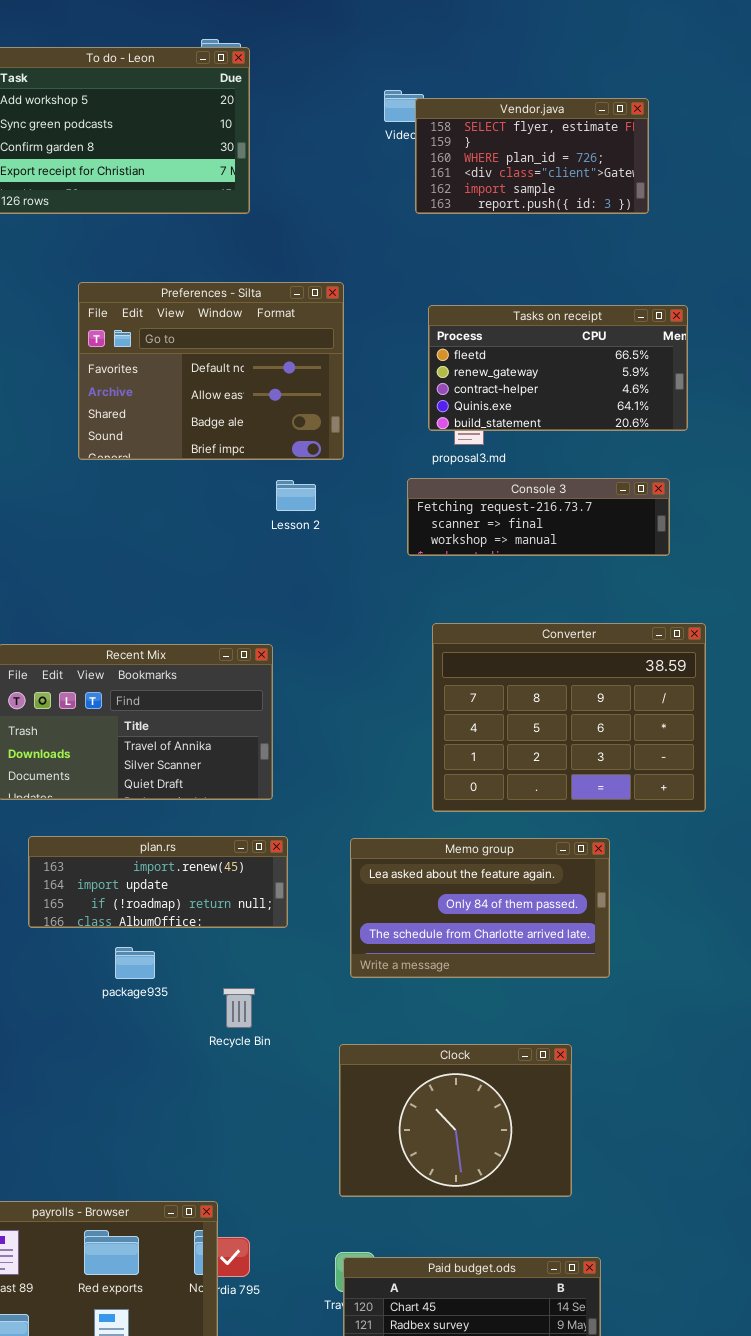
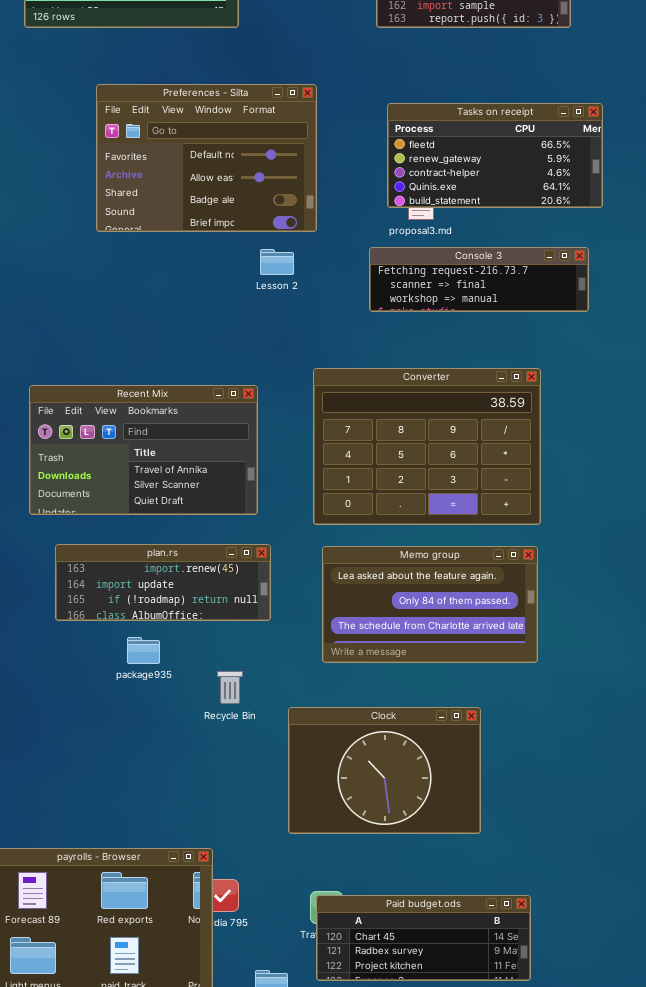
Converter: [432,623,706,812] -> [313,368,541,525], moved
Clock: [339,1044,572,1197] -> [288,707,481,834], moved

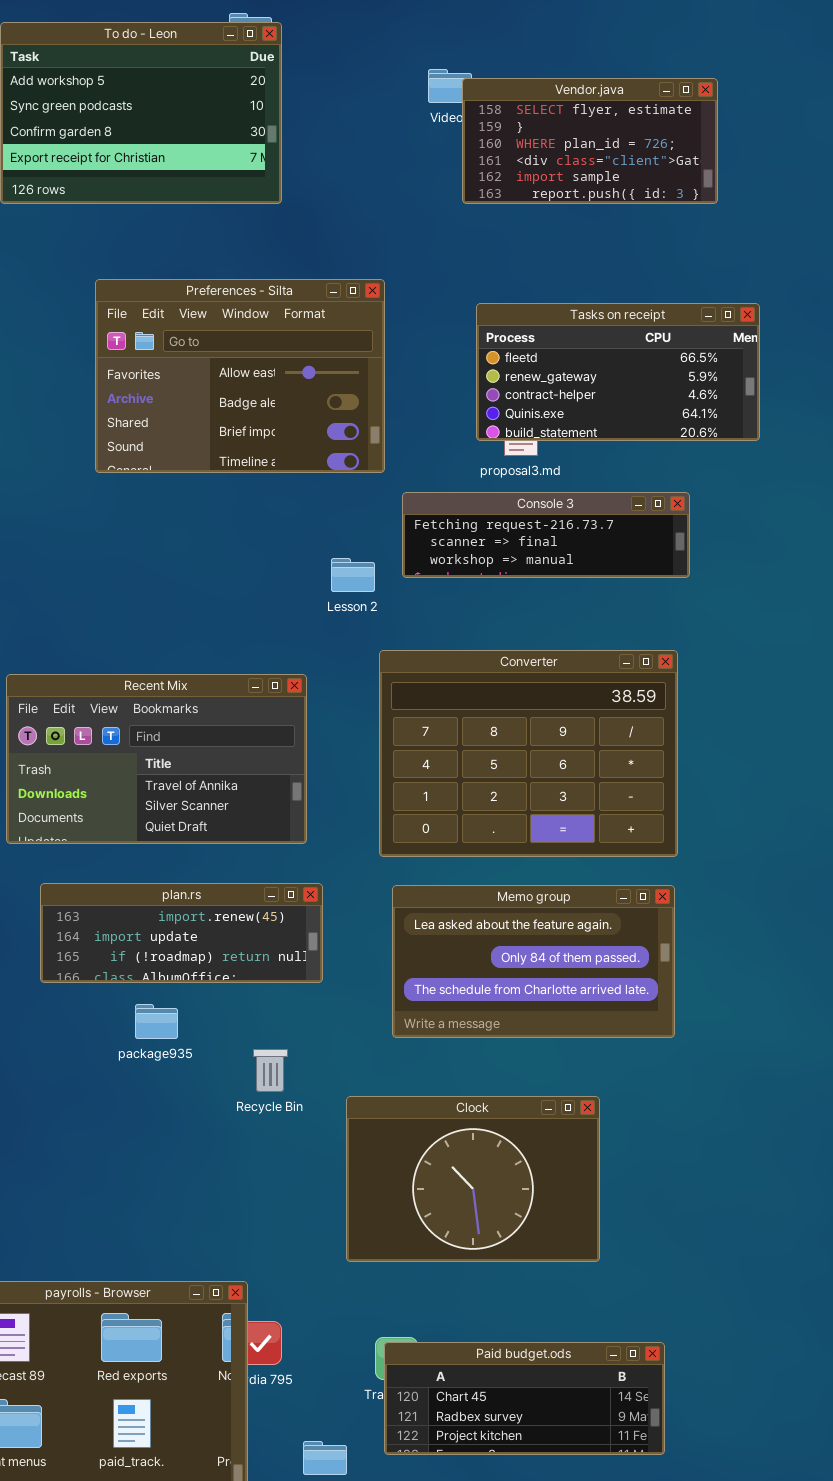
Preferences - Silta: [96,84,317,232] -> [95,279,385,473], scrolled down 1 row
Console 3: [369,247,589,312] -> [402,492,690,578], moved
Lesson 2: [260,249,294,275] -> [331,558,375,592], moved

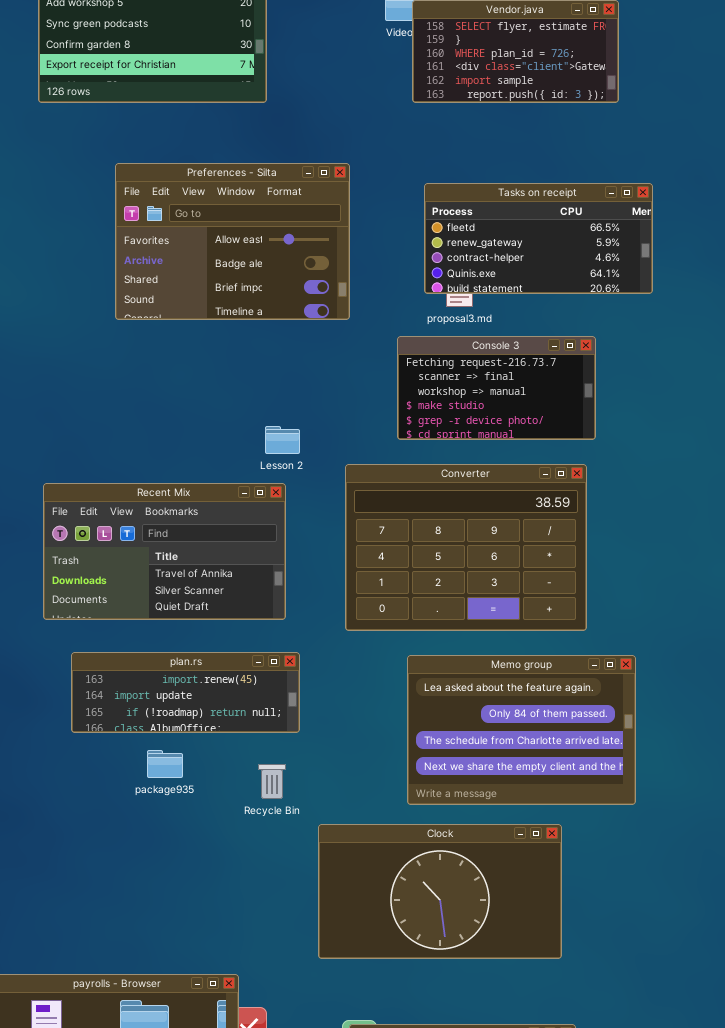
Console 3: [402,492,690,578] -> [397,336,596,440], resized
Lesson 2: [331,558,375,592] -> [265,426,300,454], moved
Memo group: [392,885,675,1038] -> [407,655,636,805], moved, resized
Recycle Bin: [253,1049,288,1092] -> [258,764,286,799], moved
Clock: [346,1096,600,1262] -> [318,824,562,959], resized

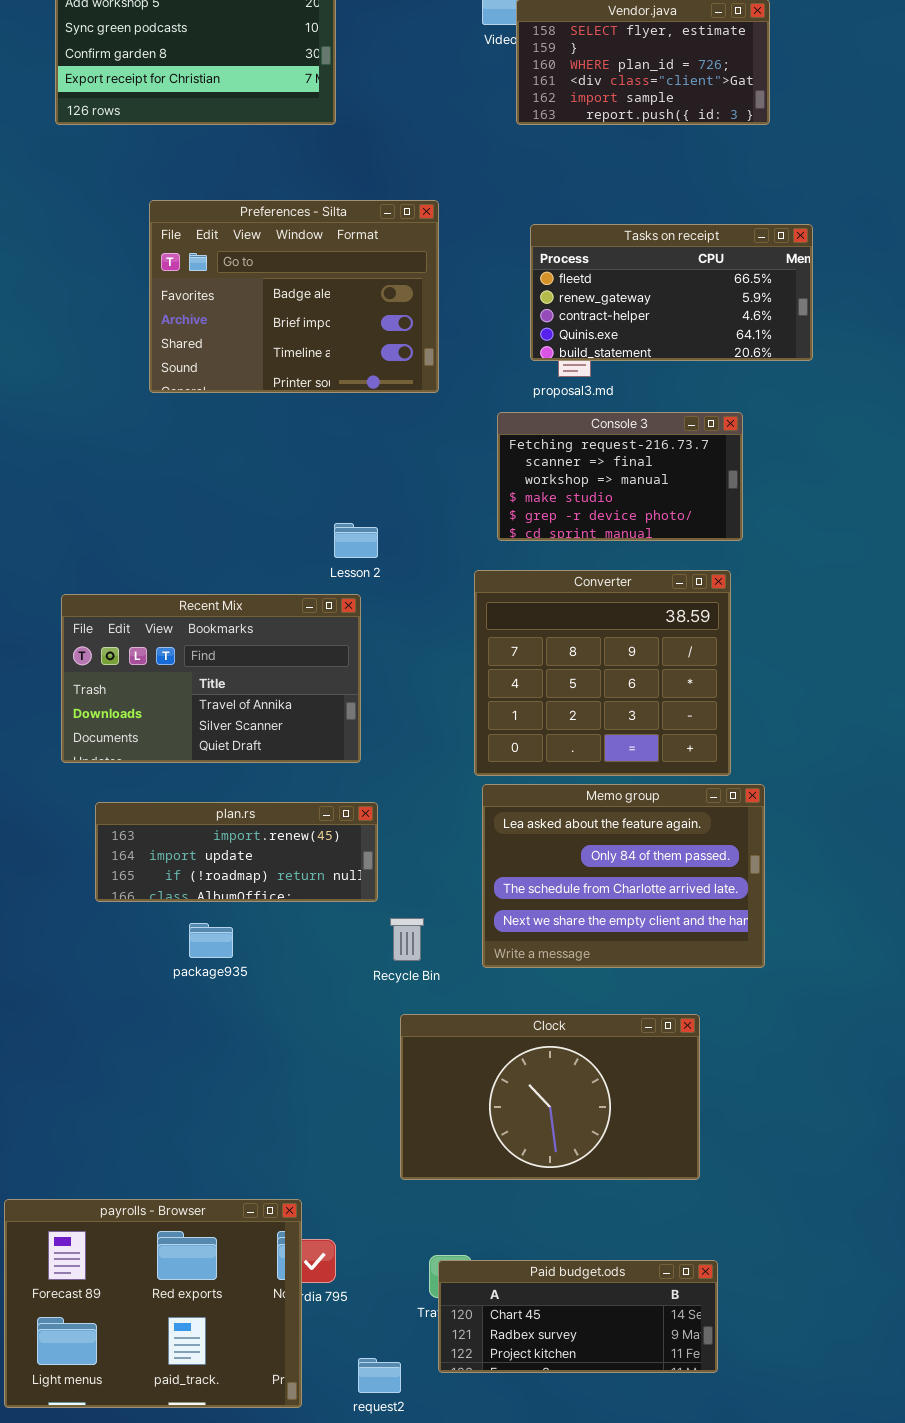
Preferences - Silta: [115,163,350,320] -> [149,200,439,393], scrolled down 1 row
Converter: [345,464,587,631] -> [474,570,731,776], resized
Memo group: [407,655,636,805] -> [482,784,765,968], moved
Recycle Bin: [258,764,286,799] -> [390,918,424,961], moved

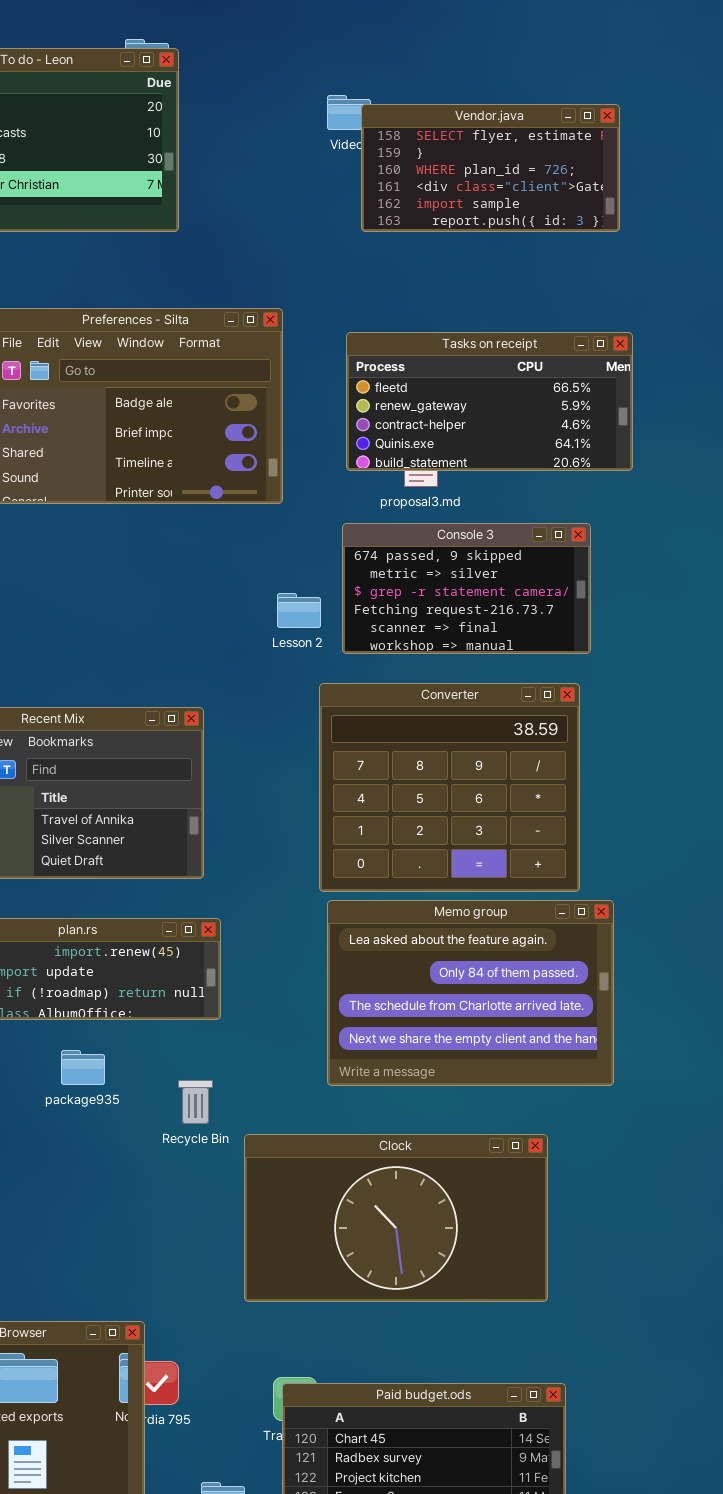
Tasks on receipt: [530,224,813,361] -> [346,332,633,471], moved
Console 3: [497,412,743,541] -> [342,523,591,654], scrolled up 3 rows
Lesson 2: [334,523,378,558] -> [277,593,321,628], moved
Recycle Bin: [390,918,424,961] -> [178,1080,213,1124], moved
package935: [189,923,233,958] -> [61,1050,105,1085], moved

